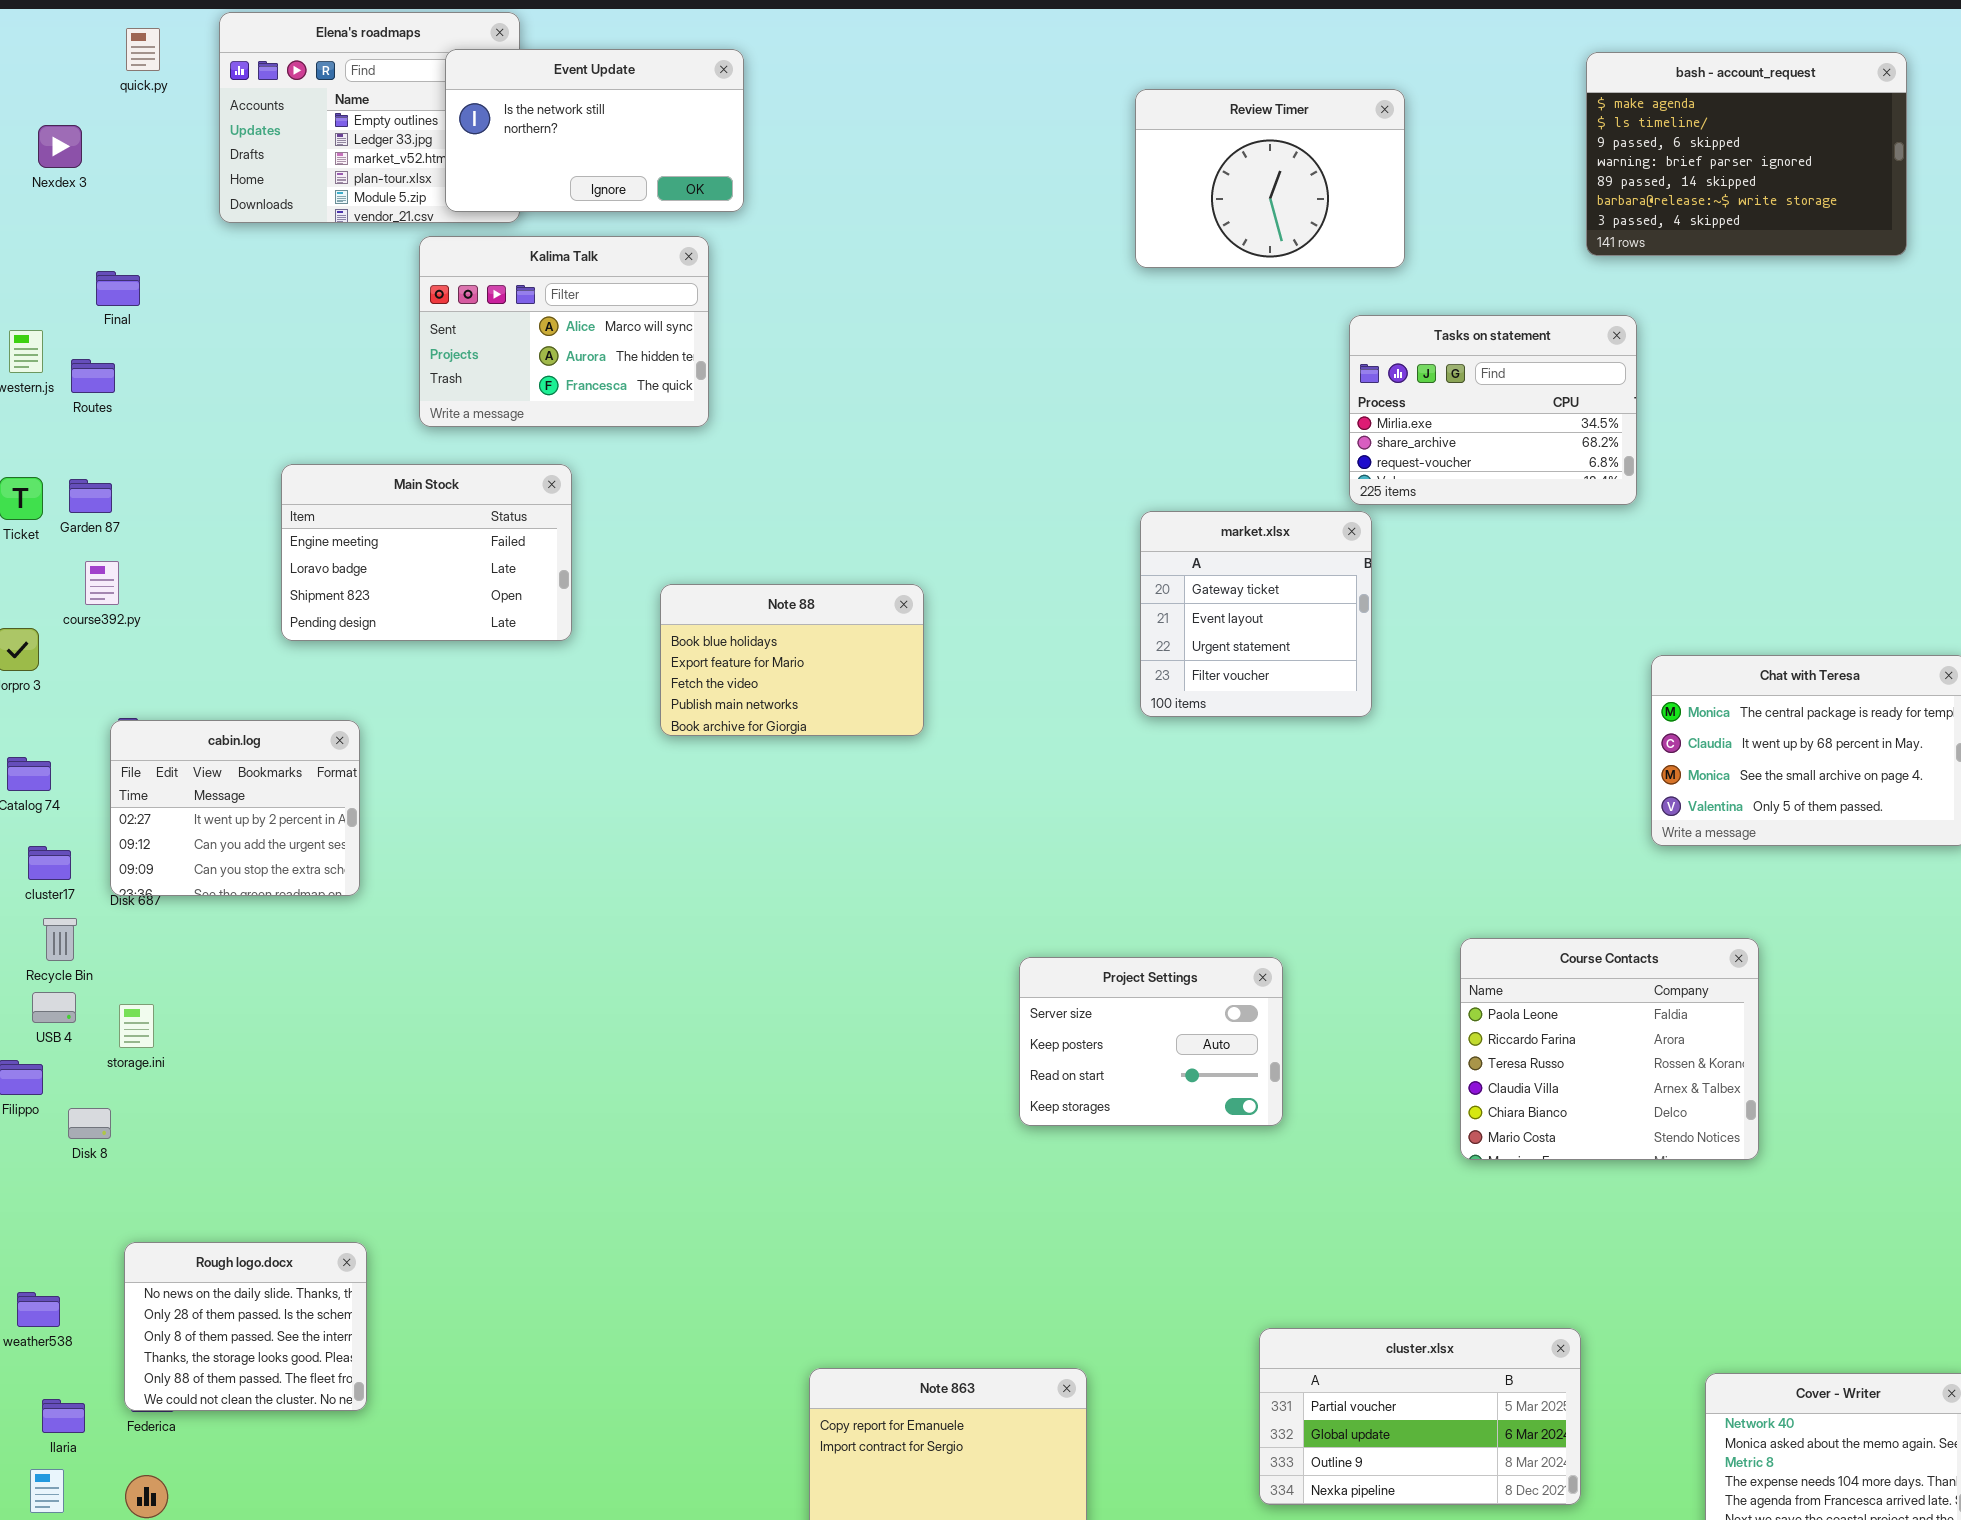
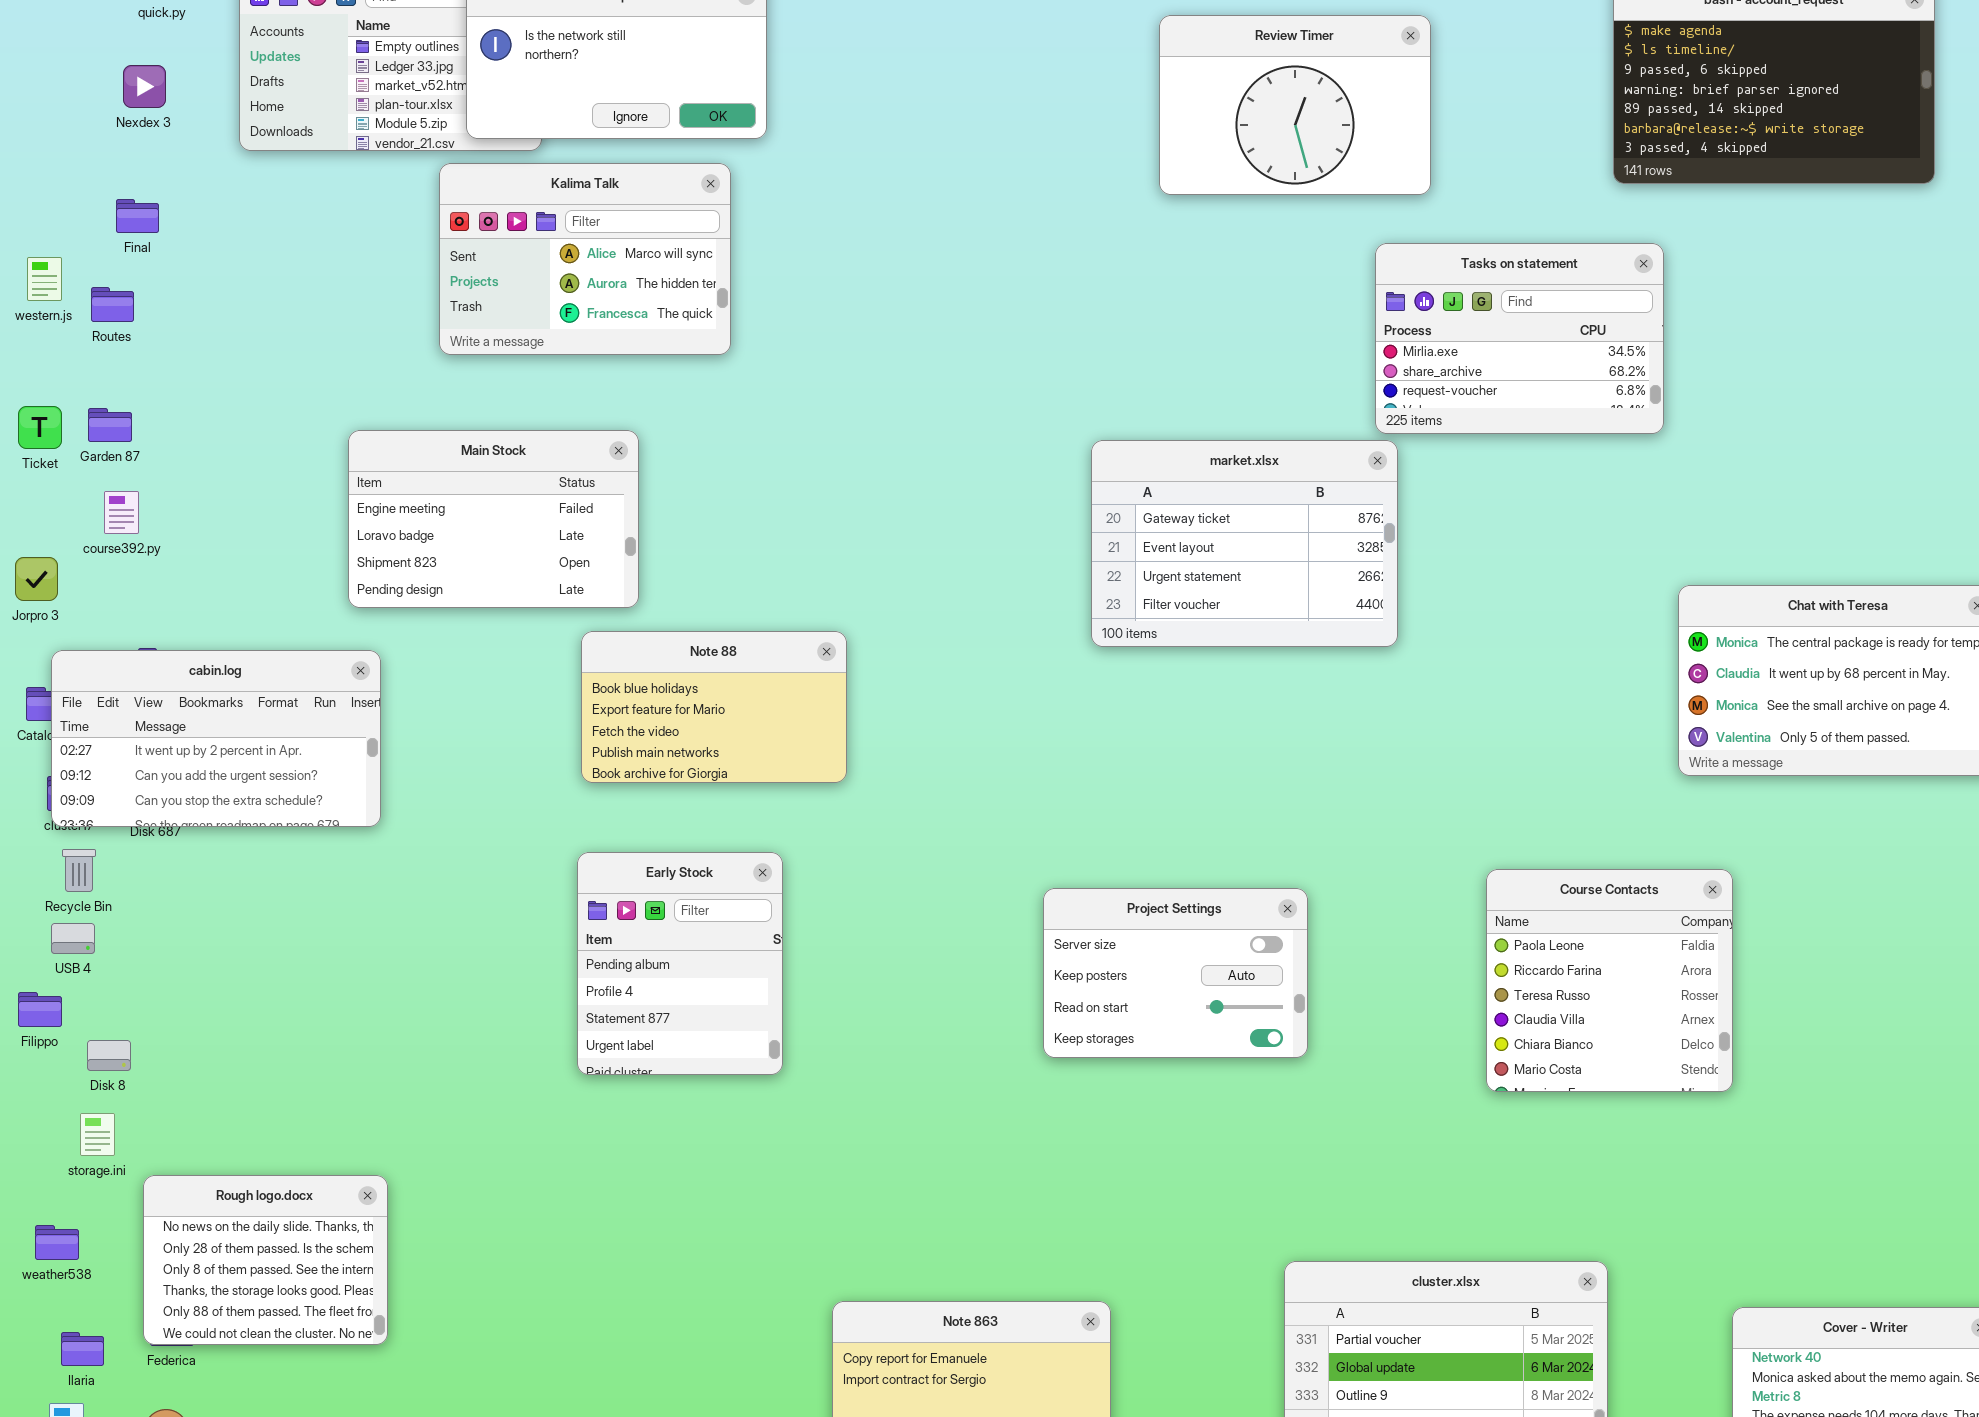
Nexdex 3: [38,125,82,168] -> [123,65,166,108], moved
Main Stock: [281,464,572,641] -> [348,430,639,608], moved
market.xlsx: [1140,511,1372,717] -> [1091,440,1398,647], resized
Note 88: [660,584,924,736] -> [581,631,847,783], moved
cabin.log: [110,720,360,896] -> [51,650,381,827], resized
Early Stock: none -> [577,852,783,1075], opened
Course Contacts: [1460,938,1759,1160] -> [1486,869,1733,1092], resized
storage.ini: [119,1004,154,1048] -> [80,1113,115,1156], moved

